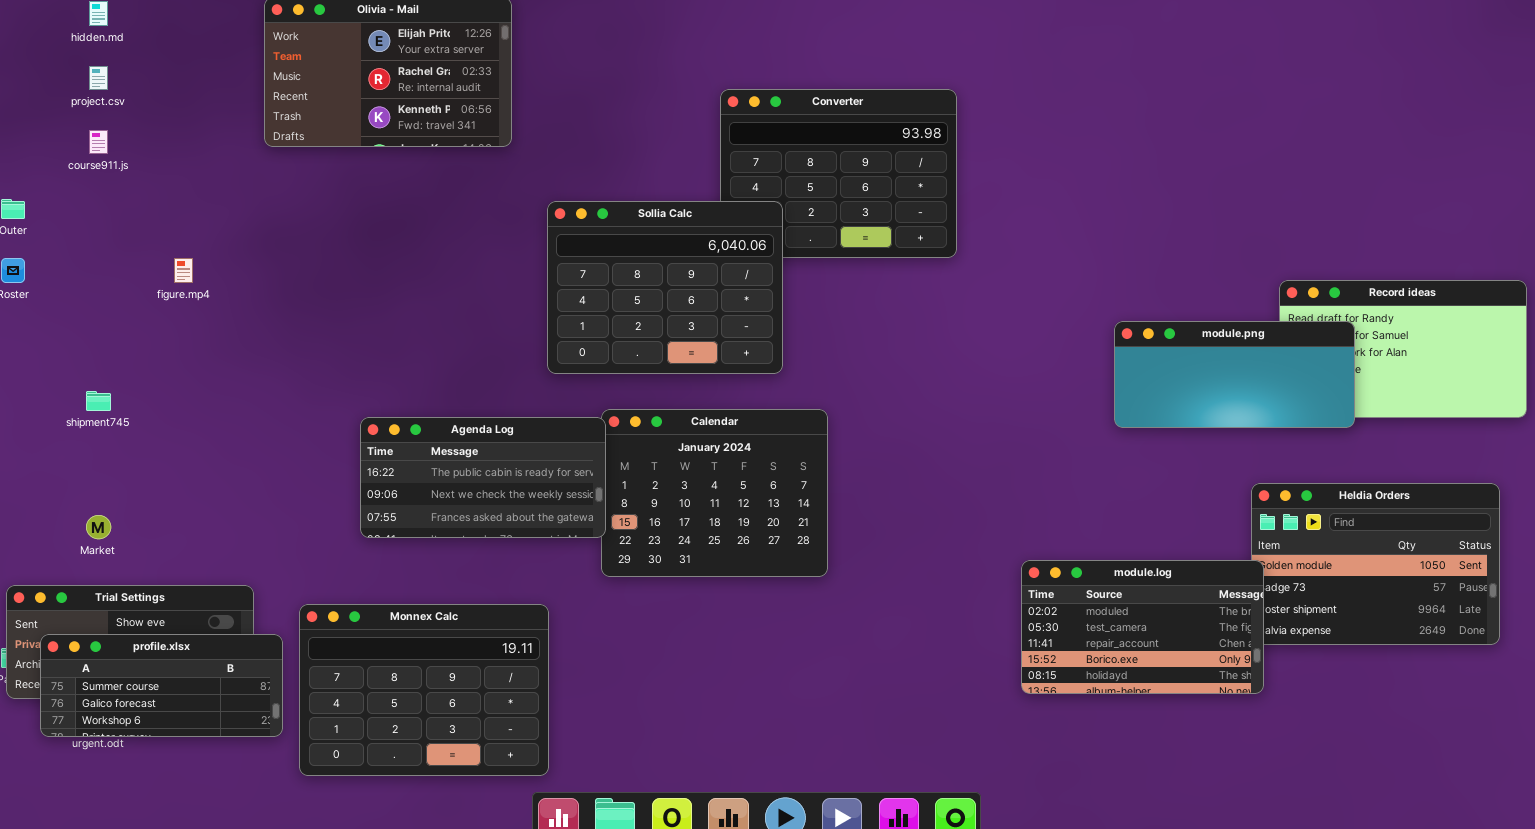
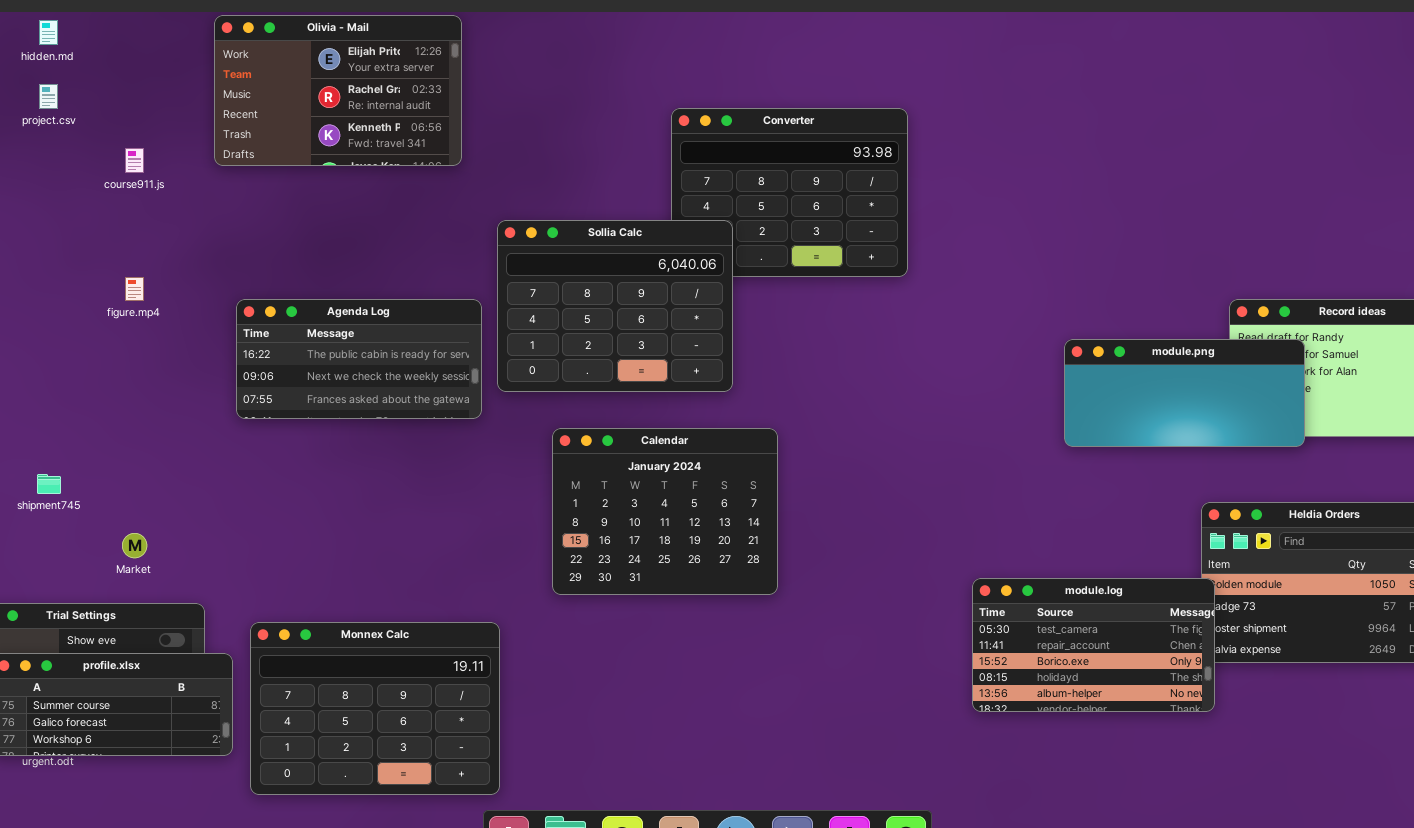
course911.js: [89,130,108,154] -> [125,148,144,173], moved
shipment745: [86,391,111,411] -> [37,474,61,494], moved
Agenda Log: [360,417,606,538] -> [236,299,482,419], moved
Market: [86,515,111,539] -> [122,533,147,558], moved
module.log: [1021,560,1264,694] -> [972,578,1215,712], scrolled down 1 row

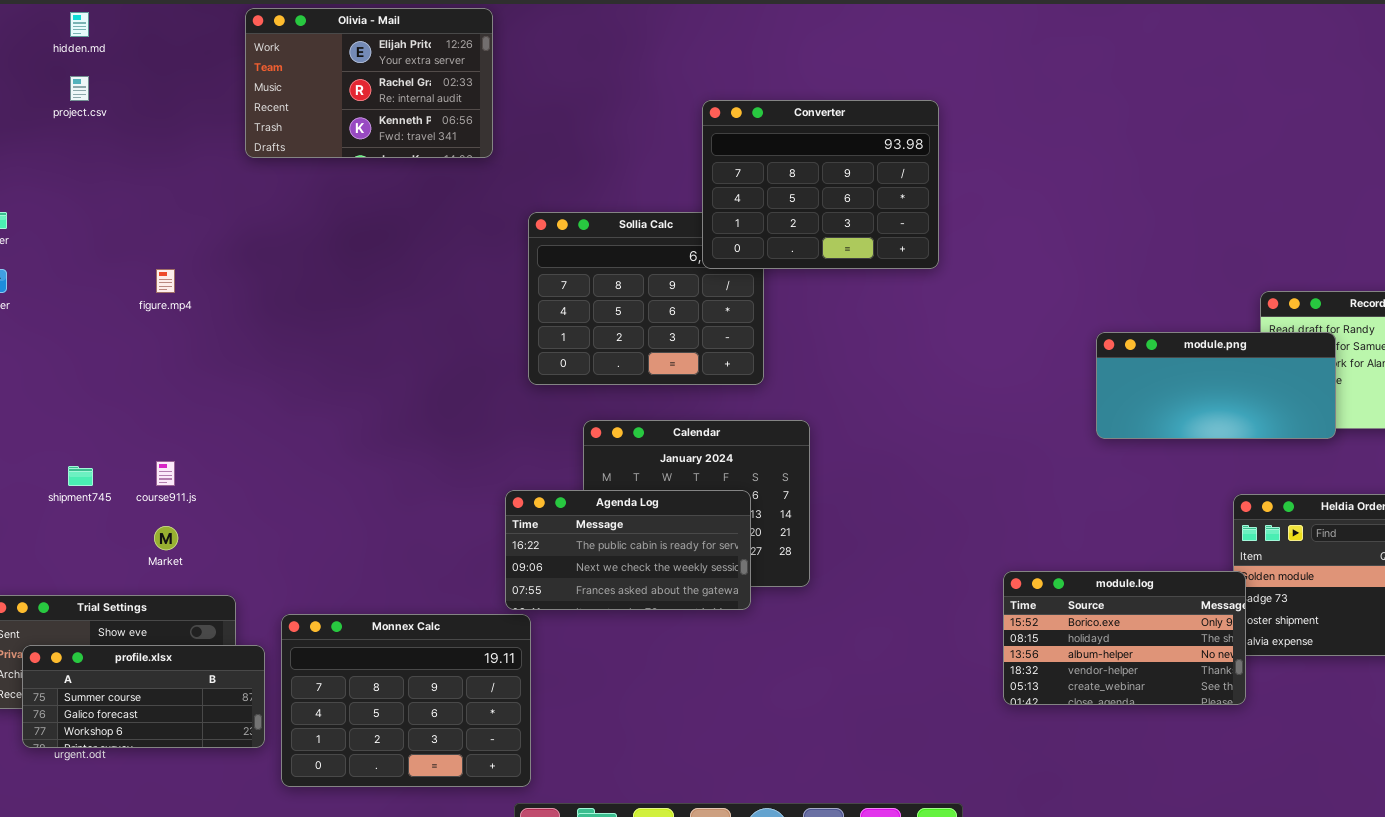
Converter: [671,108,908,277] -> [702,100,939,269], raised
course911.js: [125,148,144,173] -> [156,461,175,486], moved
Agenda Log: [236,299,482,419] -> [505,490,751,610], moved
module.log: [972,578,1215,712] -> [1003,571,1246,705], scrolled down 2 rows

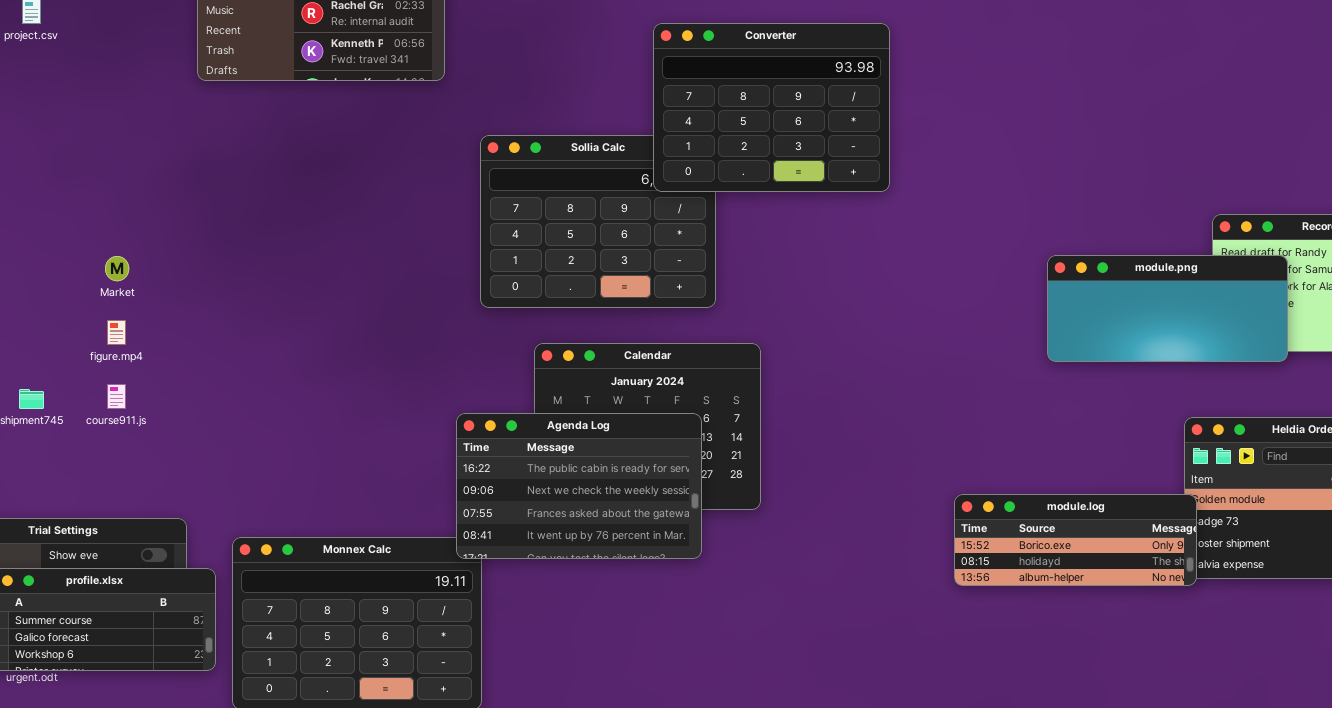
figure.mp4: [156,269,175,293] -> [107,320,126,345], moved
Agenda Log: [505,490,751,610] -> [456,413,702,559], resized
Market: [154,526,178,550] -> [105,256,129,281], moved
module.log: [1003,571,1246,705] -> [954,494,1197,586], resized

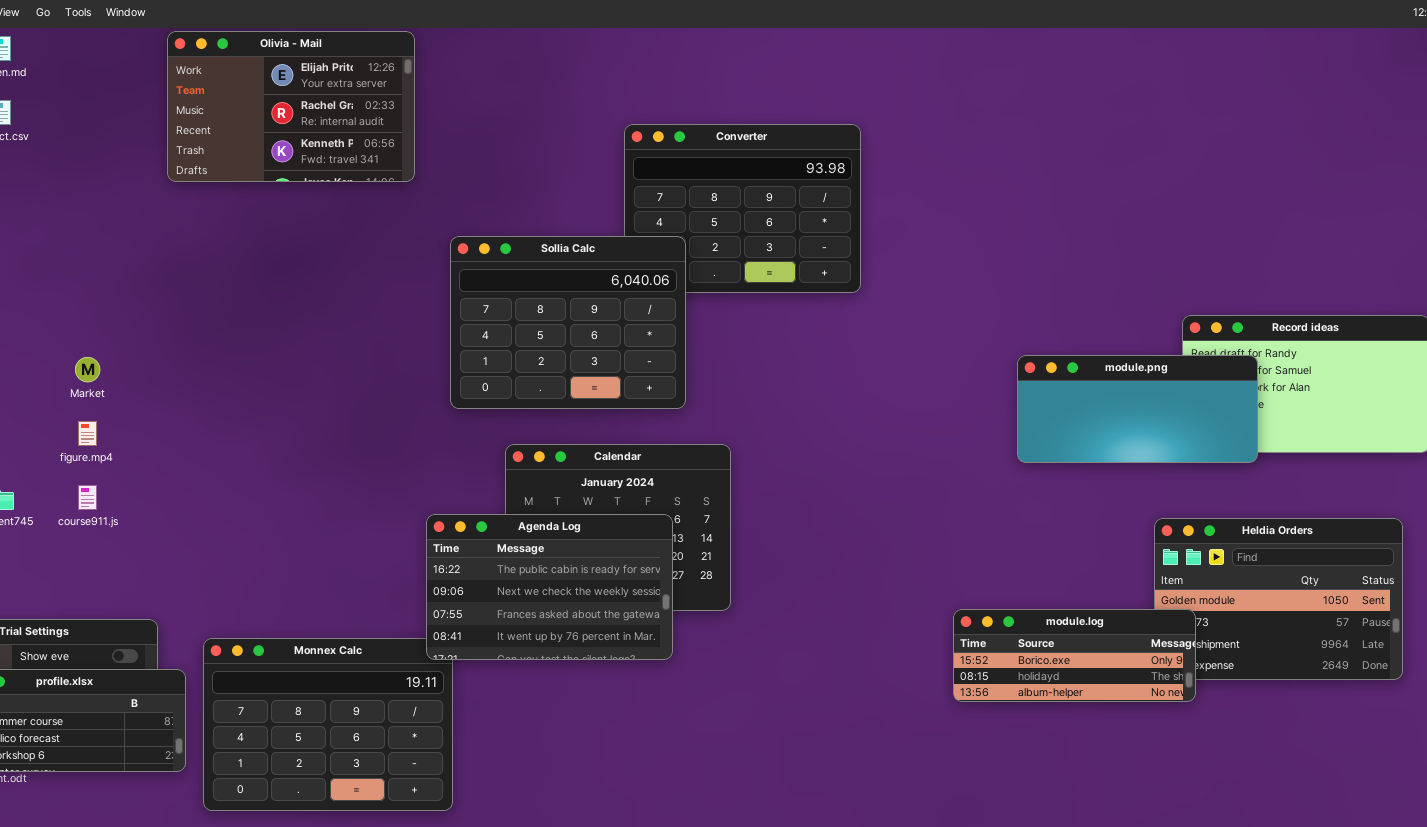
Sollia Calc: [480,135,716,308] -> [450,236,686,409], raised
module.log: [954,494,1197,586] -> [953,609,1196,702], moved

